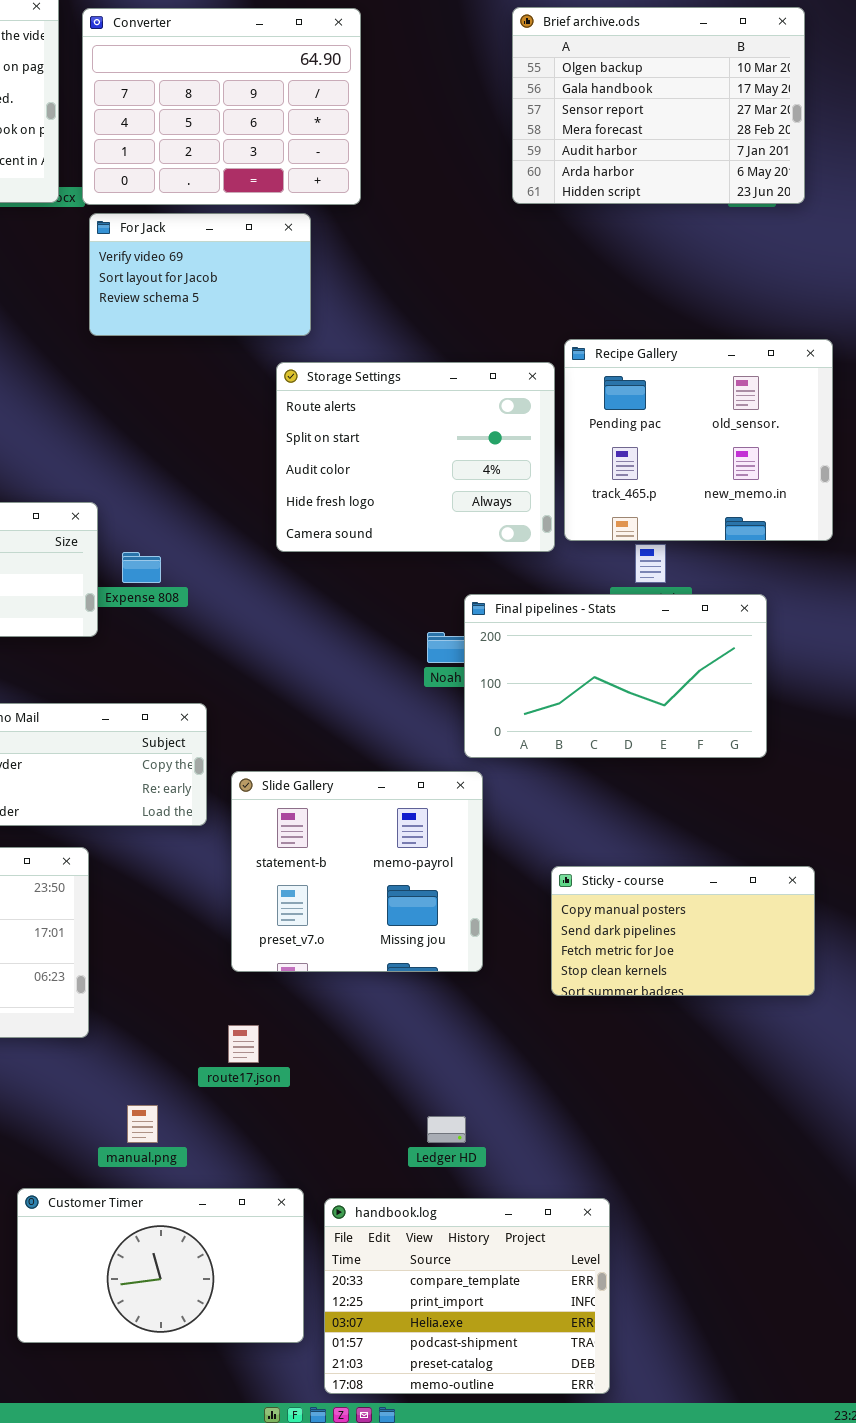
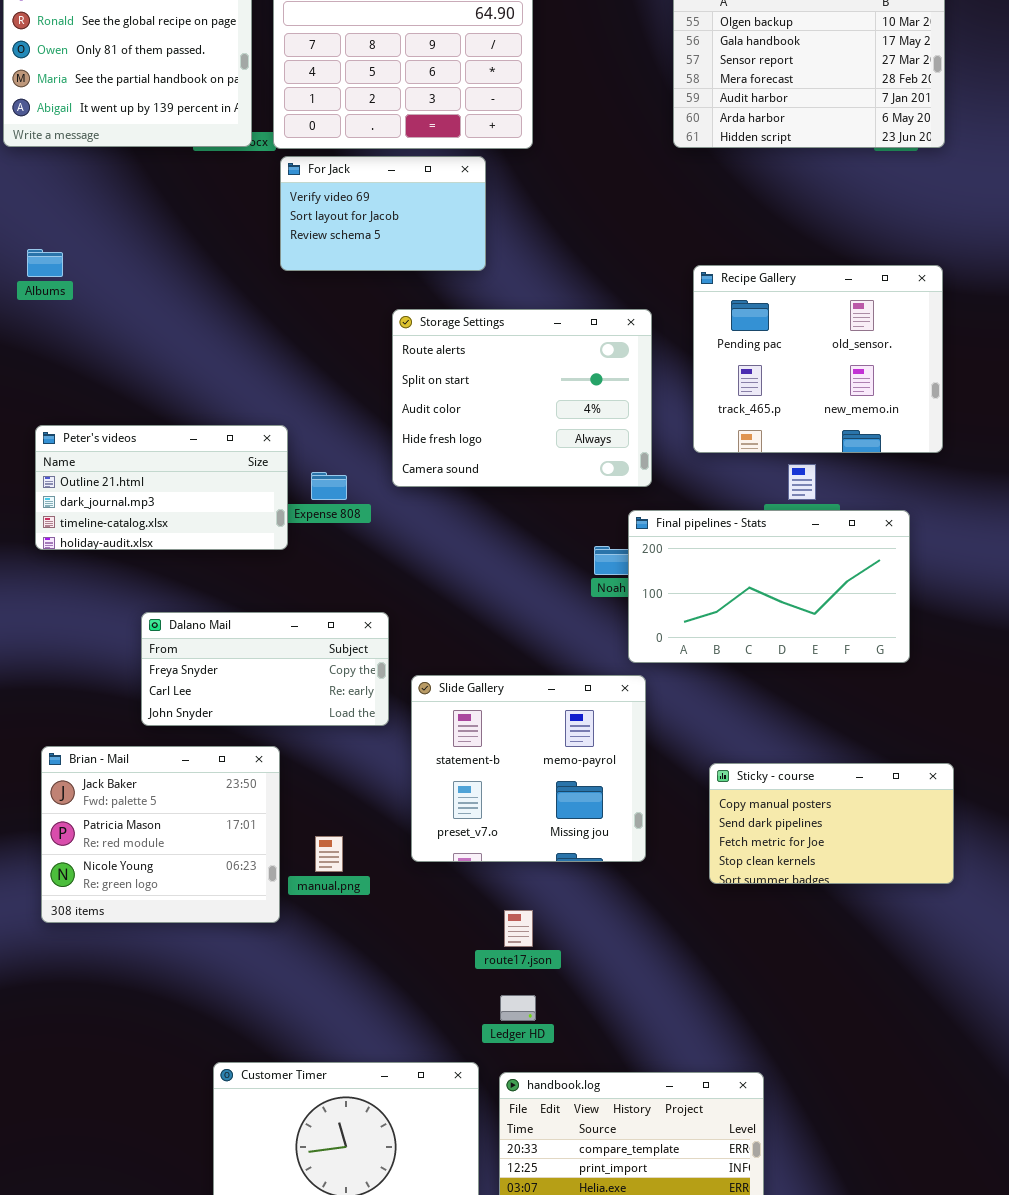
Recipe Gallery: [564,339,833,541] -> [693,265,943,453], moved
Storage Settings: [276,362,555,552] -> [392,309,652,487], moved
route17.json: [228,1025,259,1063] -> [504,910,533,947], moved
manual.png: [127,1105,158,1143] -> [315,836,343,872], moved
Ledger HD: [427,1116,466,1143] -> [500,995,536,1021], moved

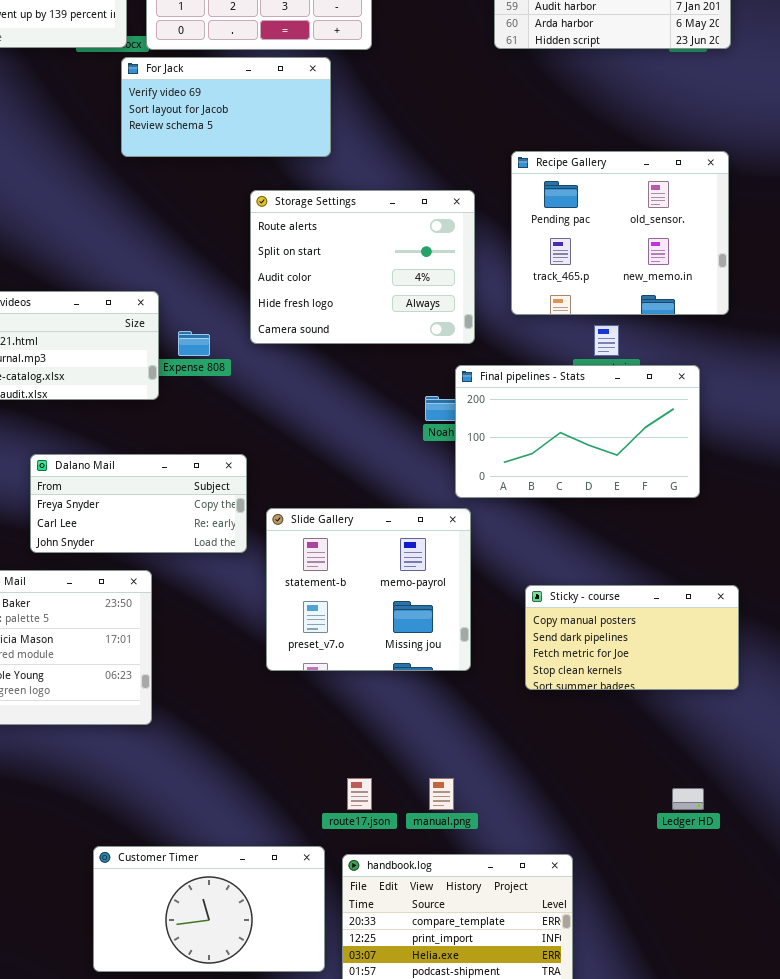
For Jack: [280,156,486,271] -> [121,57,331,157], resized
manual.png: [315,836,343,872] -> [429,778,454,810], moved
route17.json: [504,910,533,947] -> [347,778,372,810], moved
Ledger HD: [500,995,536,1021] -> [672,788,704,810], moved

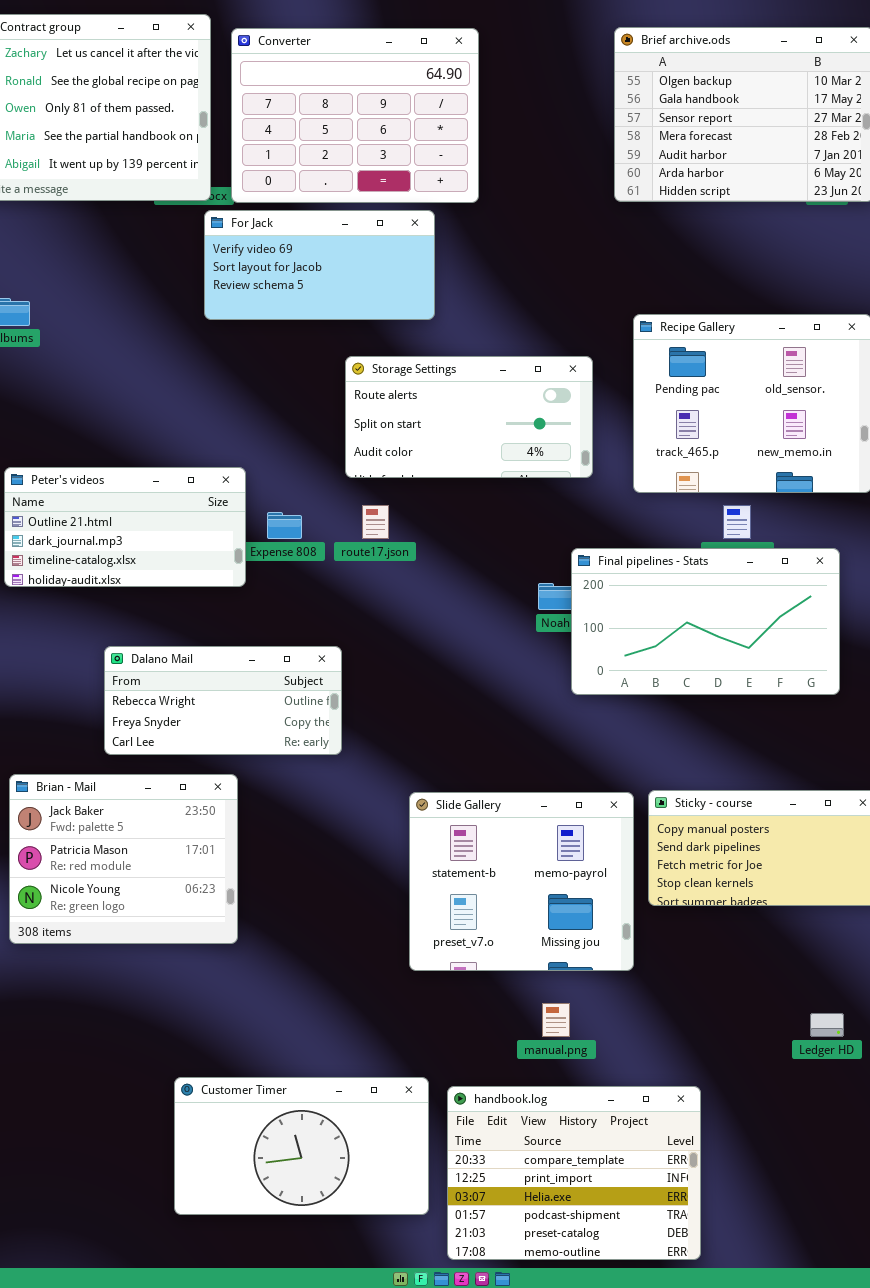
Storage Settings: [250,190,475,344] -> [345,356,593,478], resized
Dalano Mail: [30,454,247,553] -> [104,646,342,755], scrolled up 1 row
Slide Gallery: [266,508,471,671] -> [409,792,634,971], moved
route17.json: [347,778,372,810] -> [362,505,389,539], moved

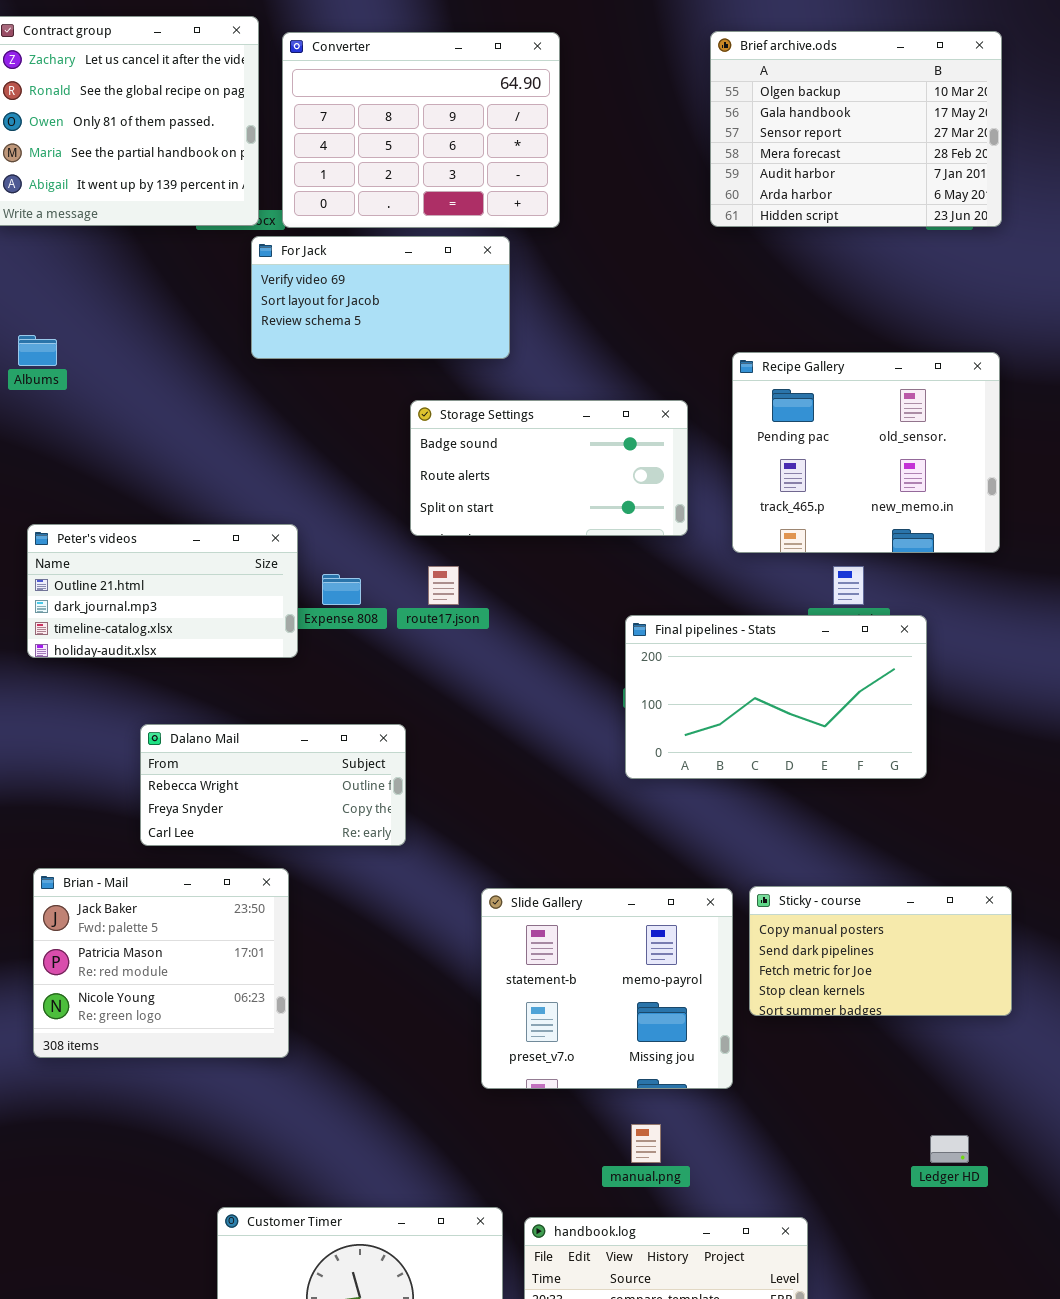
Storage Settings: [345,356,593,478] -> [410,400,688,536], scrolled up 1 row
Final pipelines - Stats: [571,548,840,695] -> [625,615,927,779], moved

